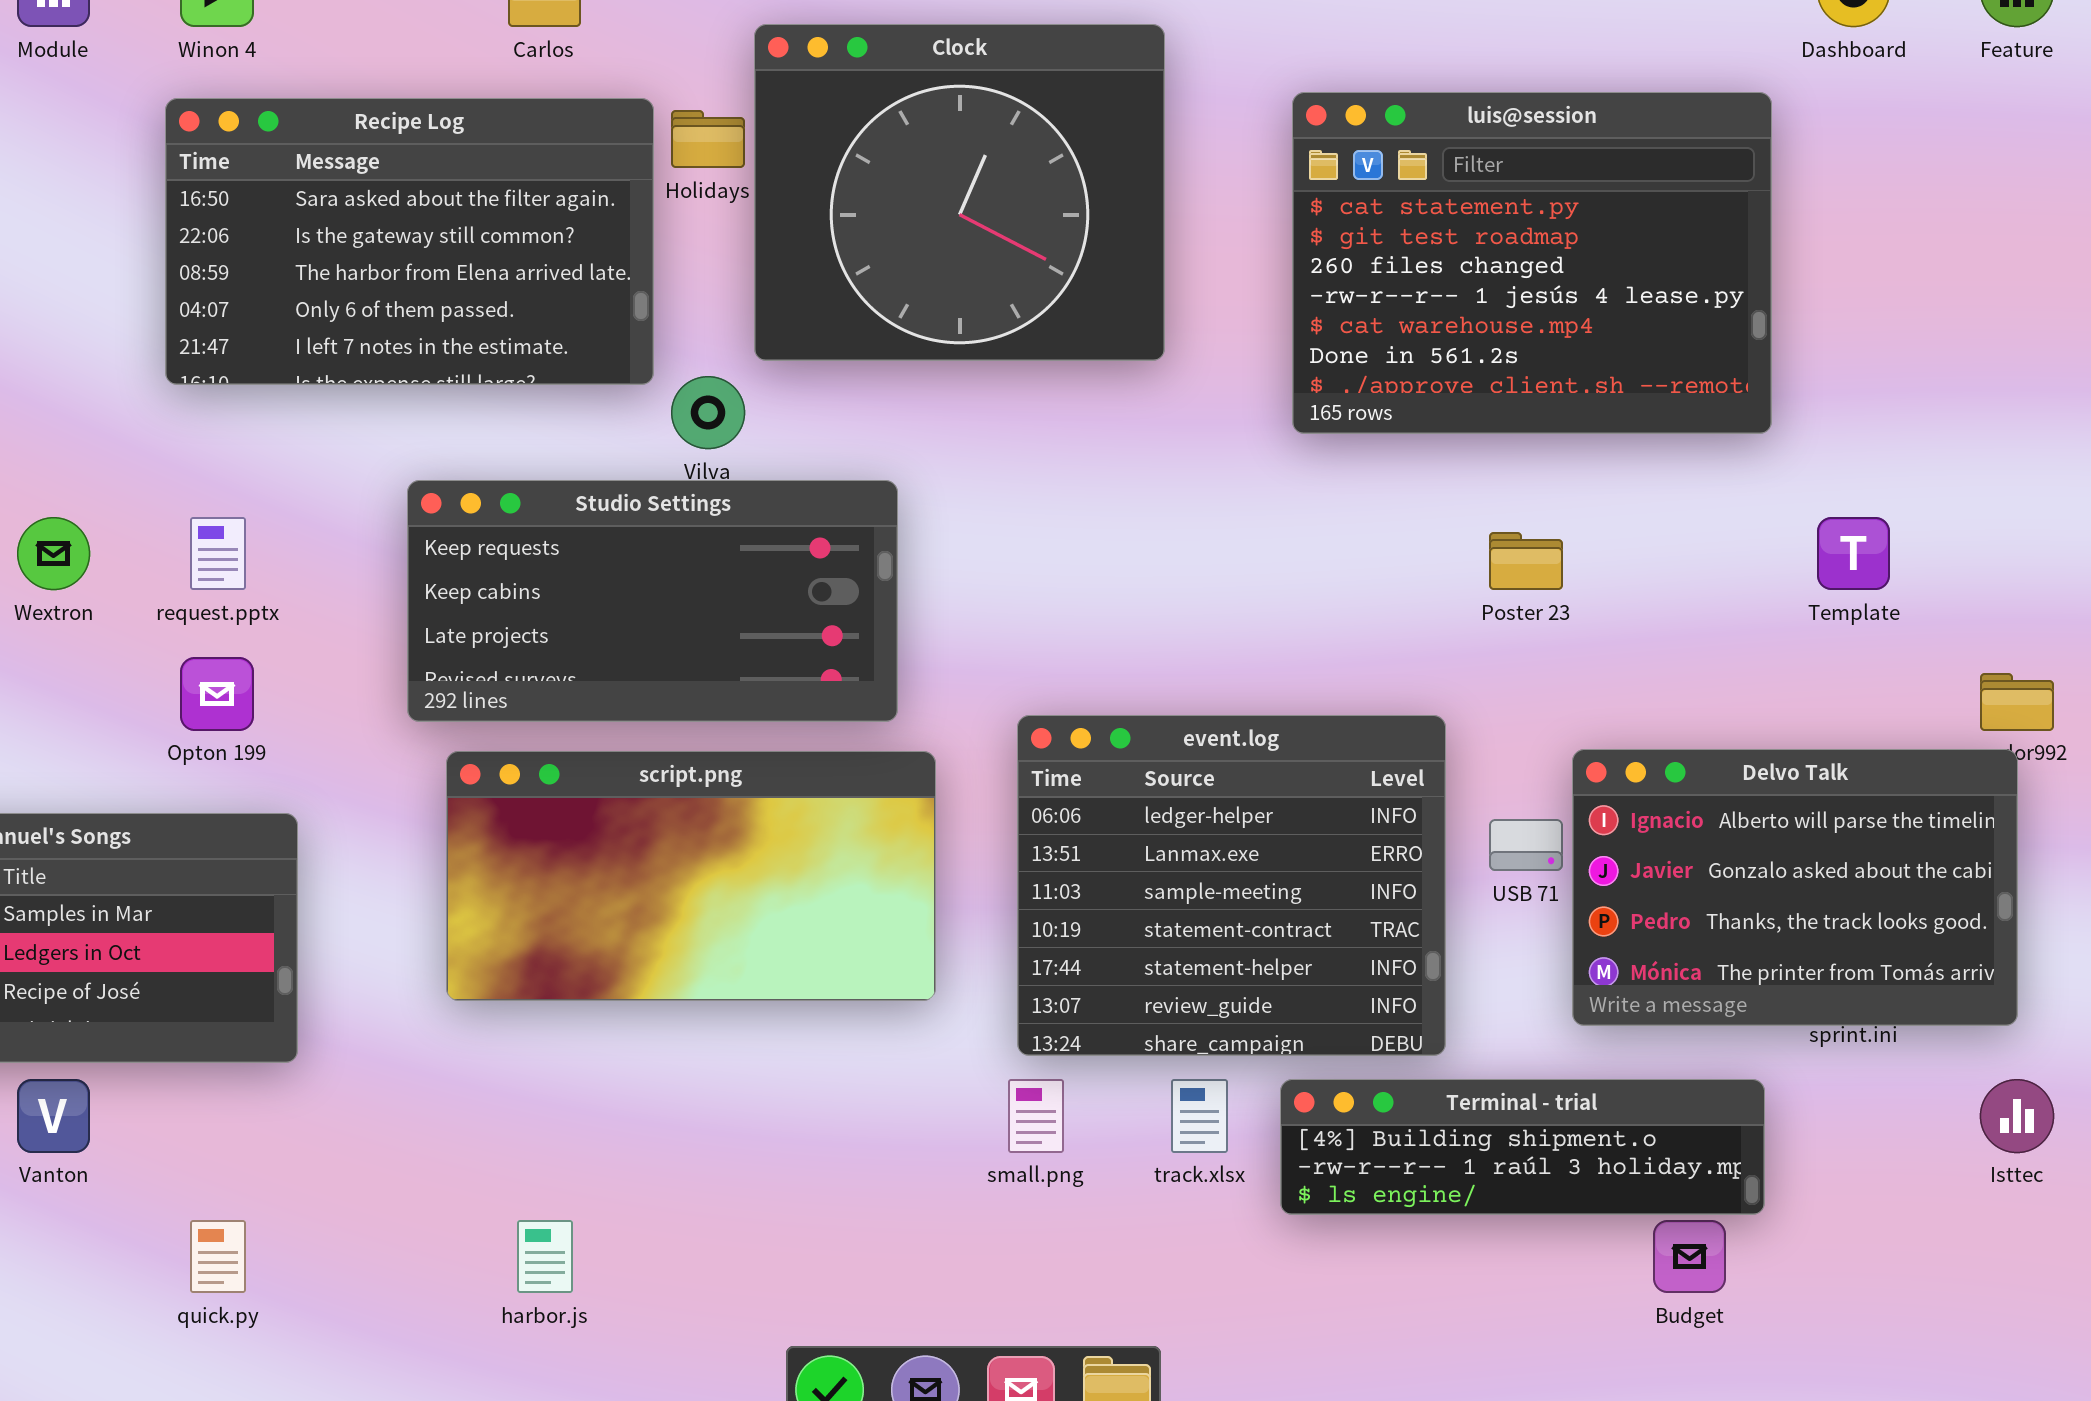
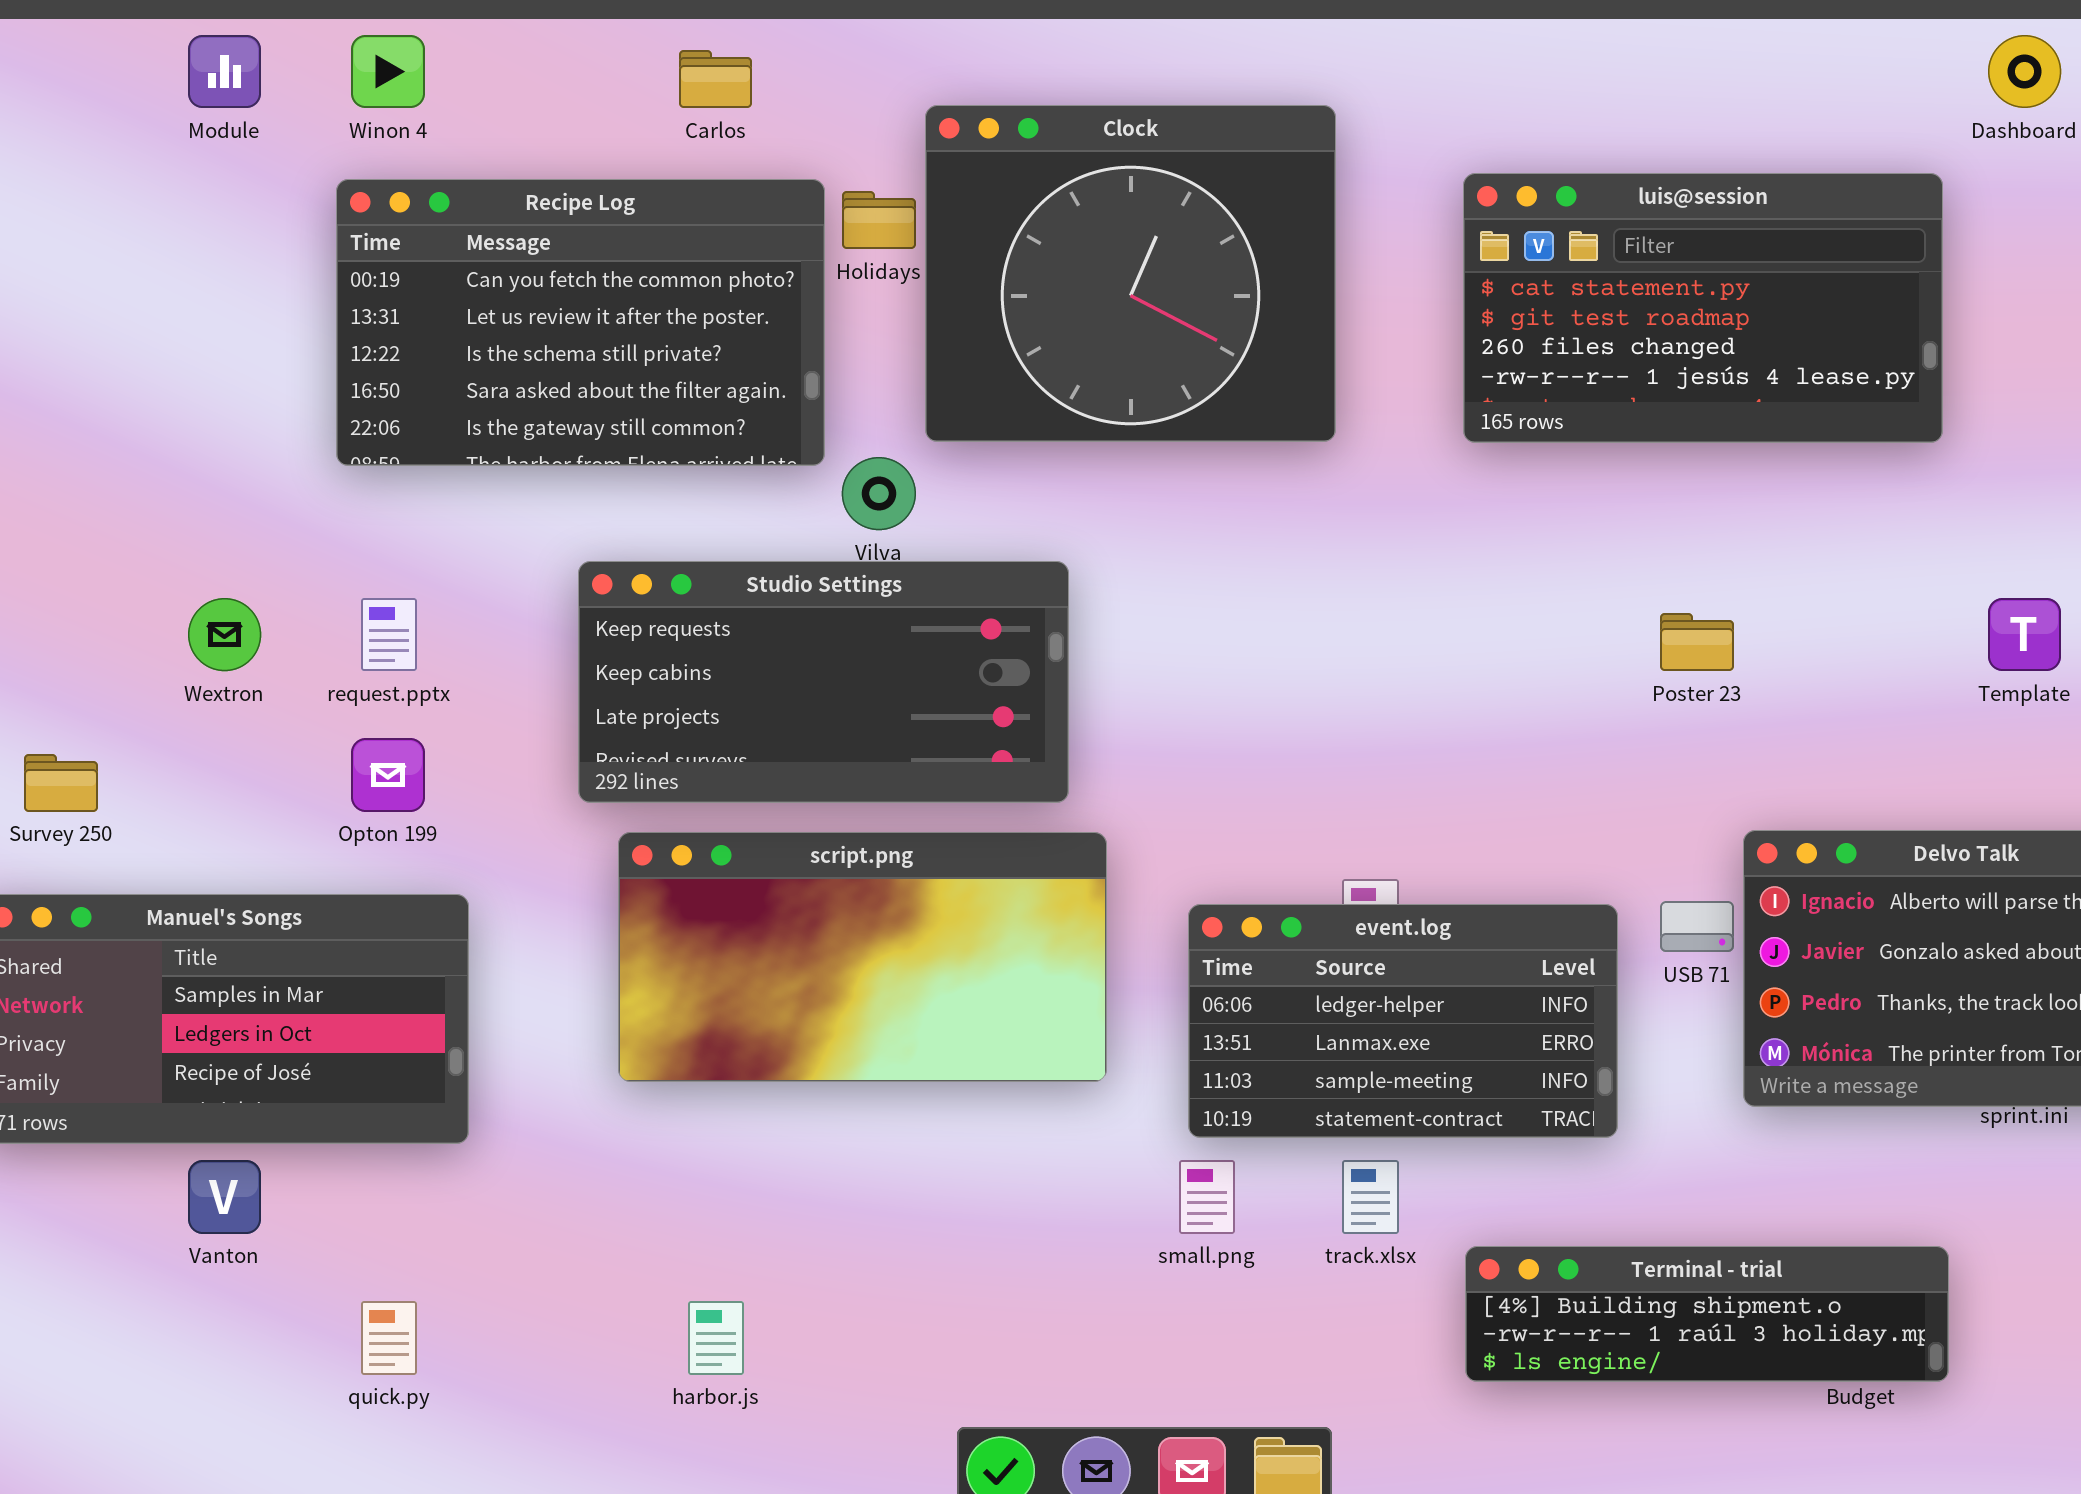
luis@session: [1292,92,1772,434] -> [1463,173,1943,443], resized
Recipe Log: [165,98,654,385] -> [336,179,825,466], scrolled up 3 rows
event.log: [1017,715,1446,1056] -> [1188,904,1618,1138], resized
Terminal - trial: [1280,1079,1765,1215] -> [1465,1246,1949,1382], moved

